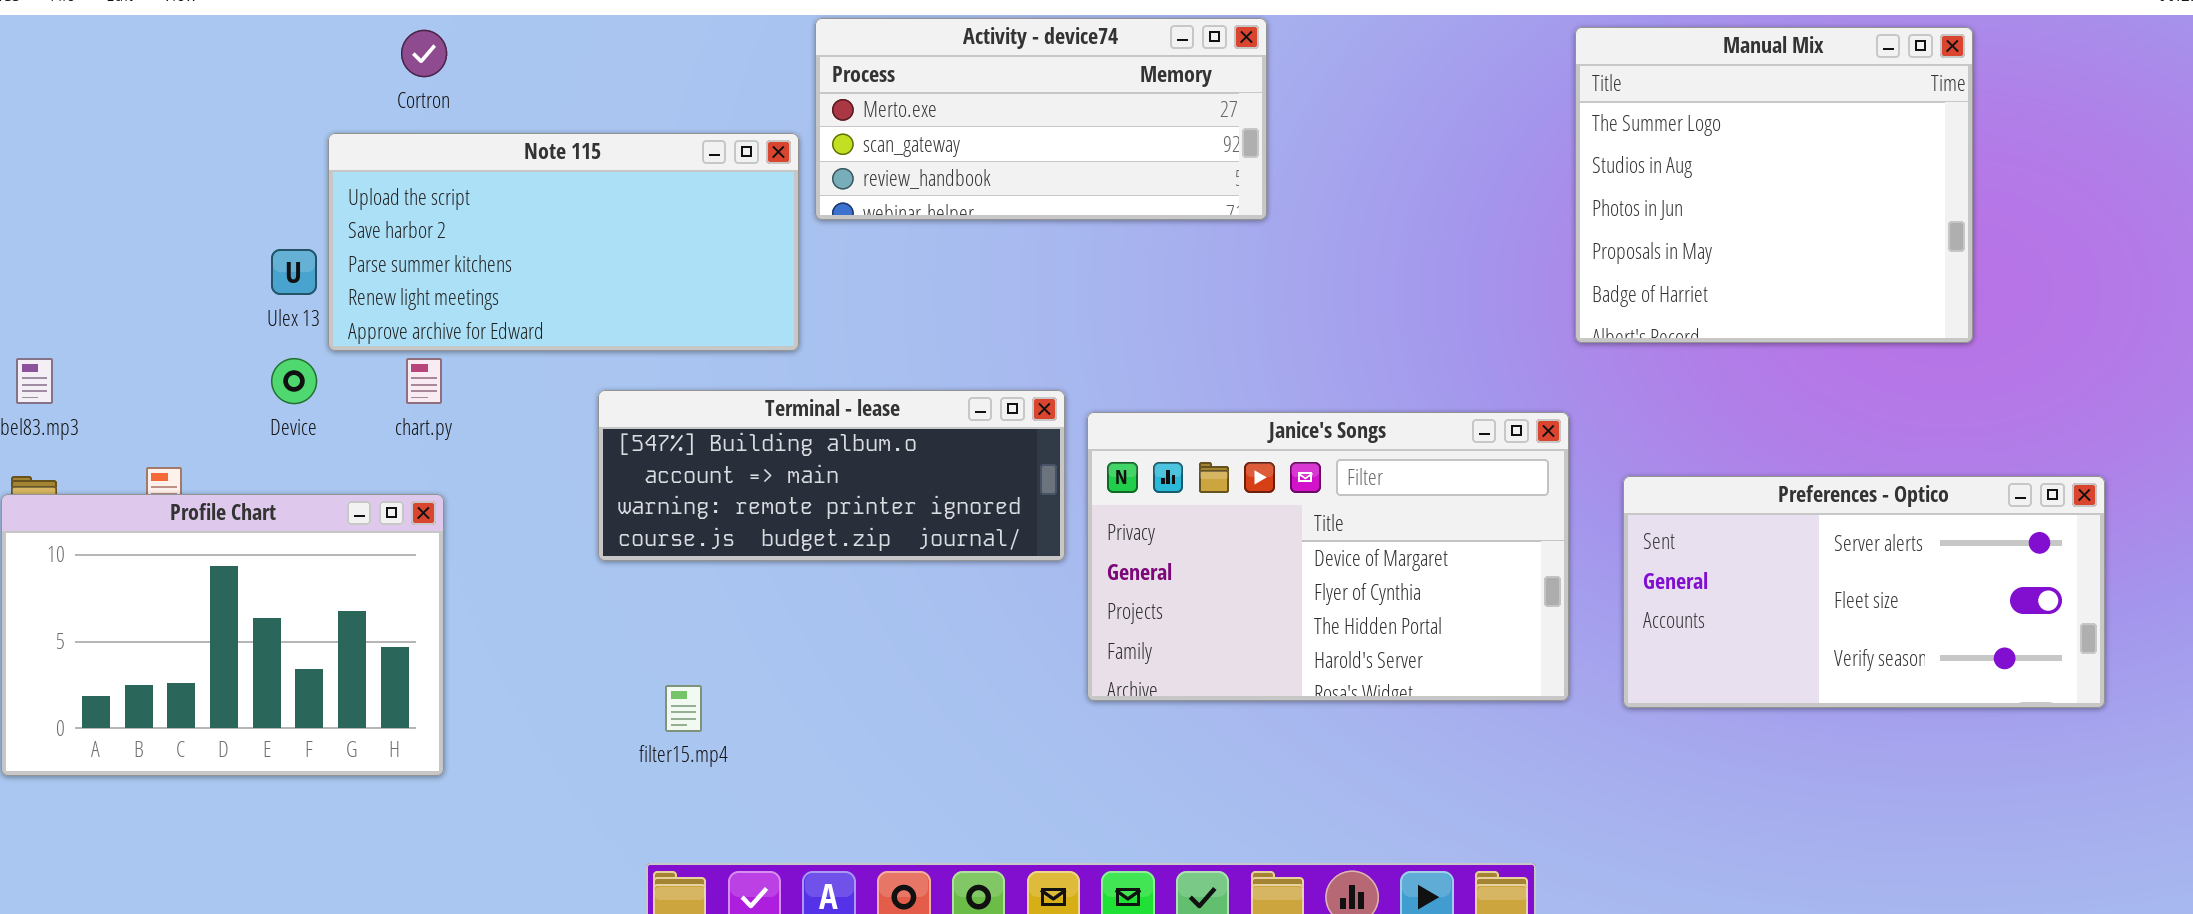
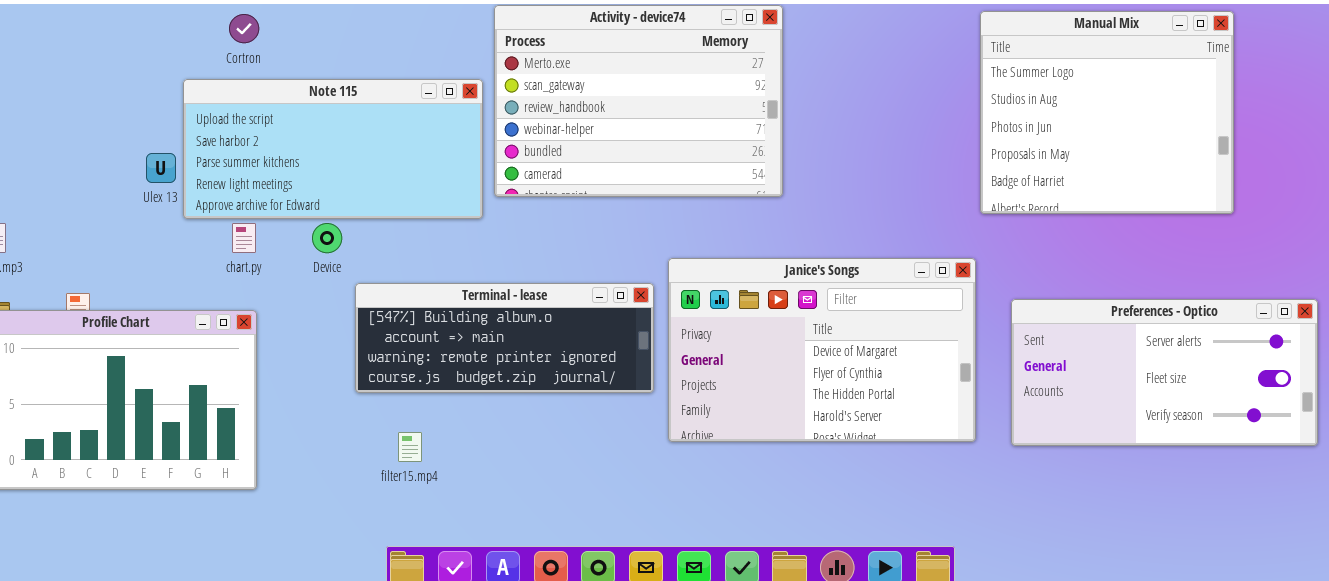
Activity - device74: [815,18,1267,220] -> [494,5,783,197], resized
Device: [271,358,317,404] -> [312,223,342,253], moved
Terminal - lease: [598,390,1065,561] -> [355,283,654,393], moved

